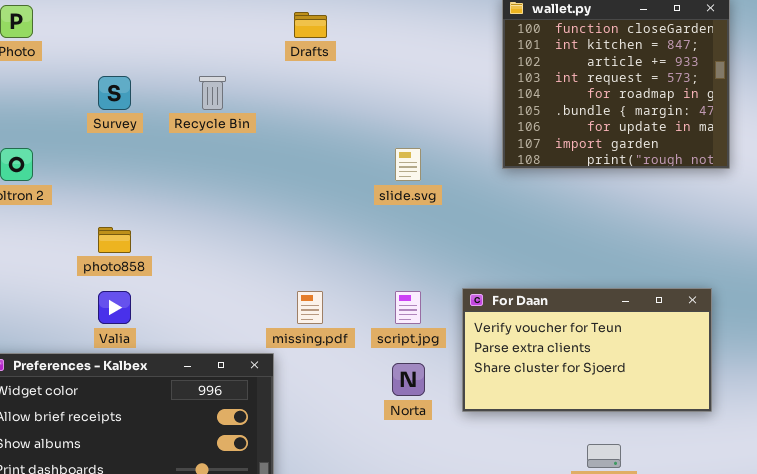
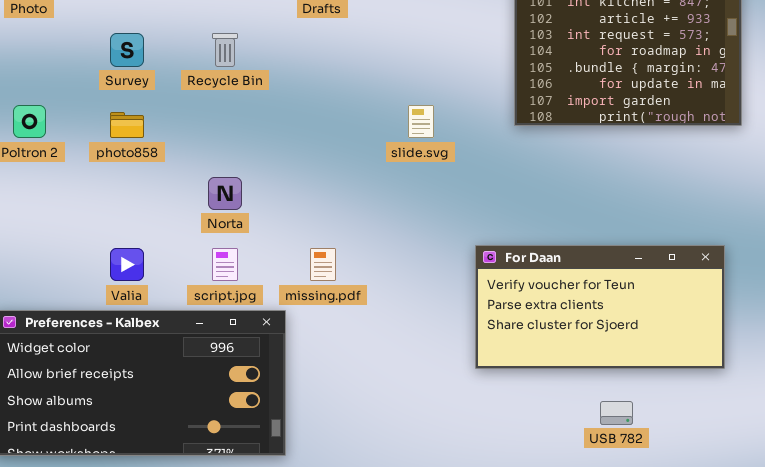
photo858: [98,227,131,253] -> [110,112,144,138], moved
script.jpg: [395,291,421,324] -> [212,248,238,281], moved
Norta: [392,363,425,396] -> [208,177,242,210], moved

